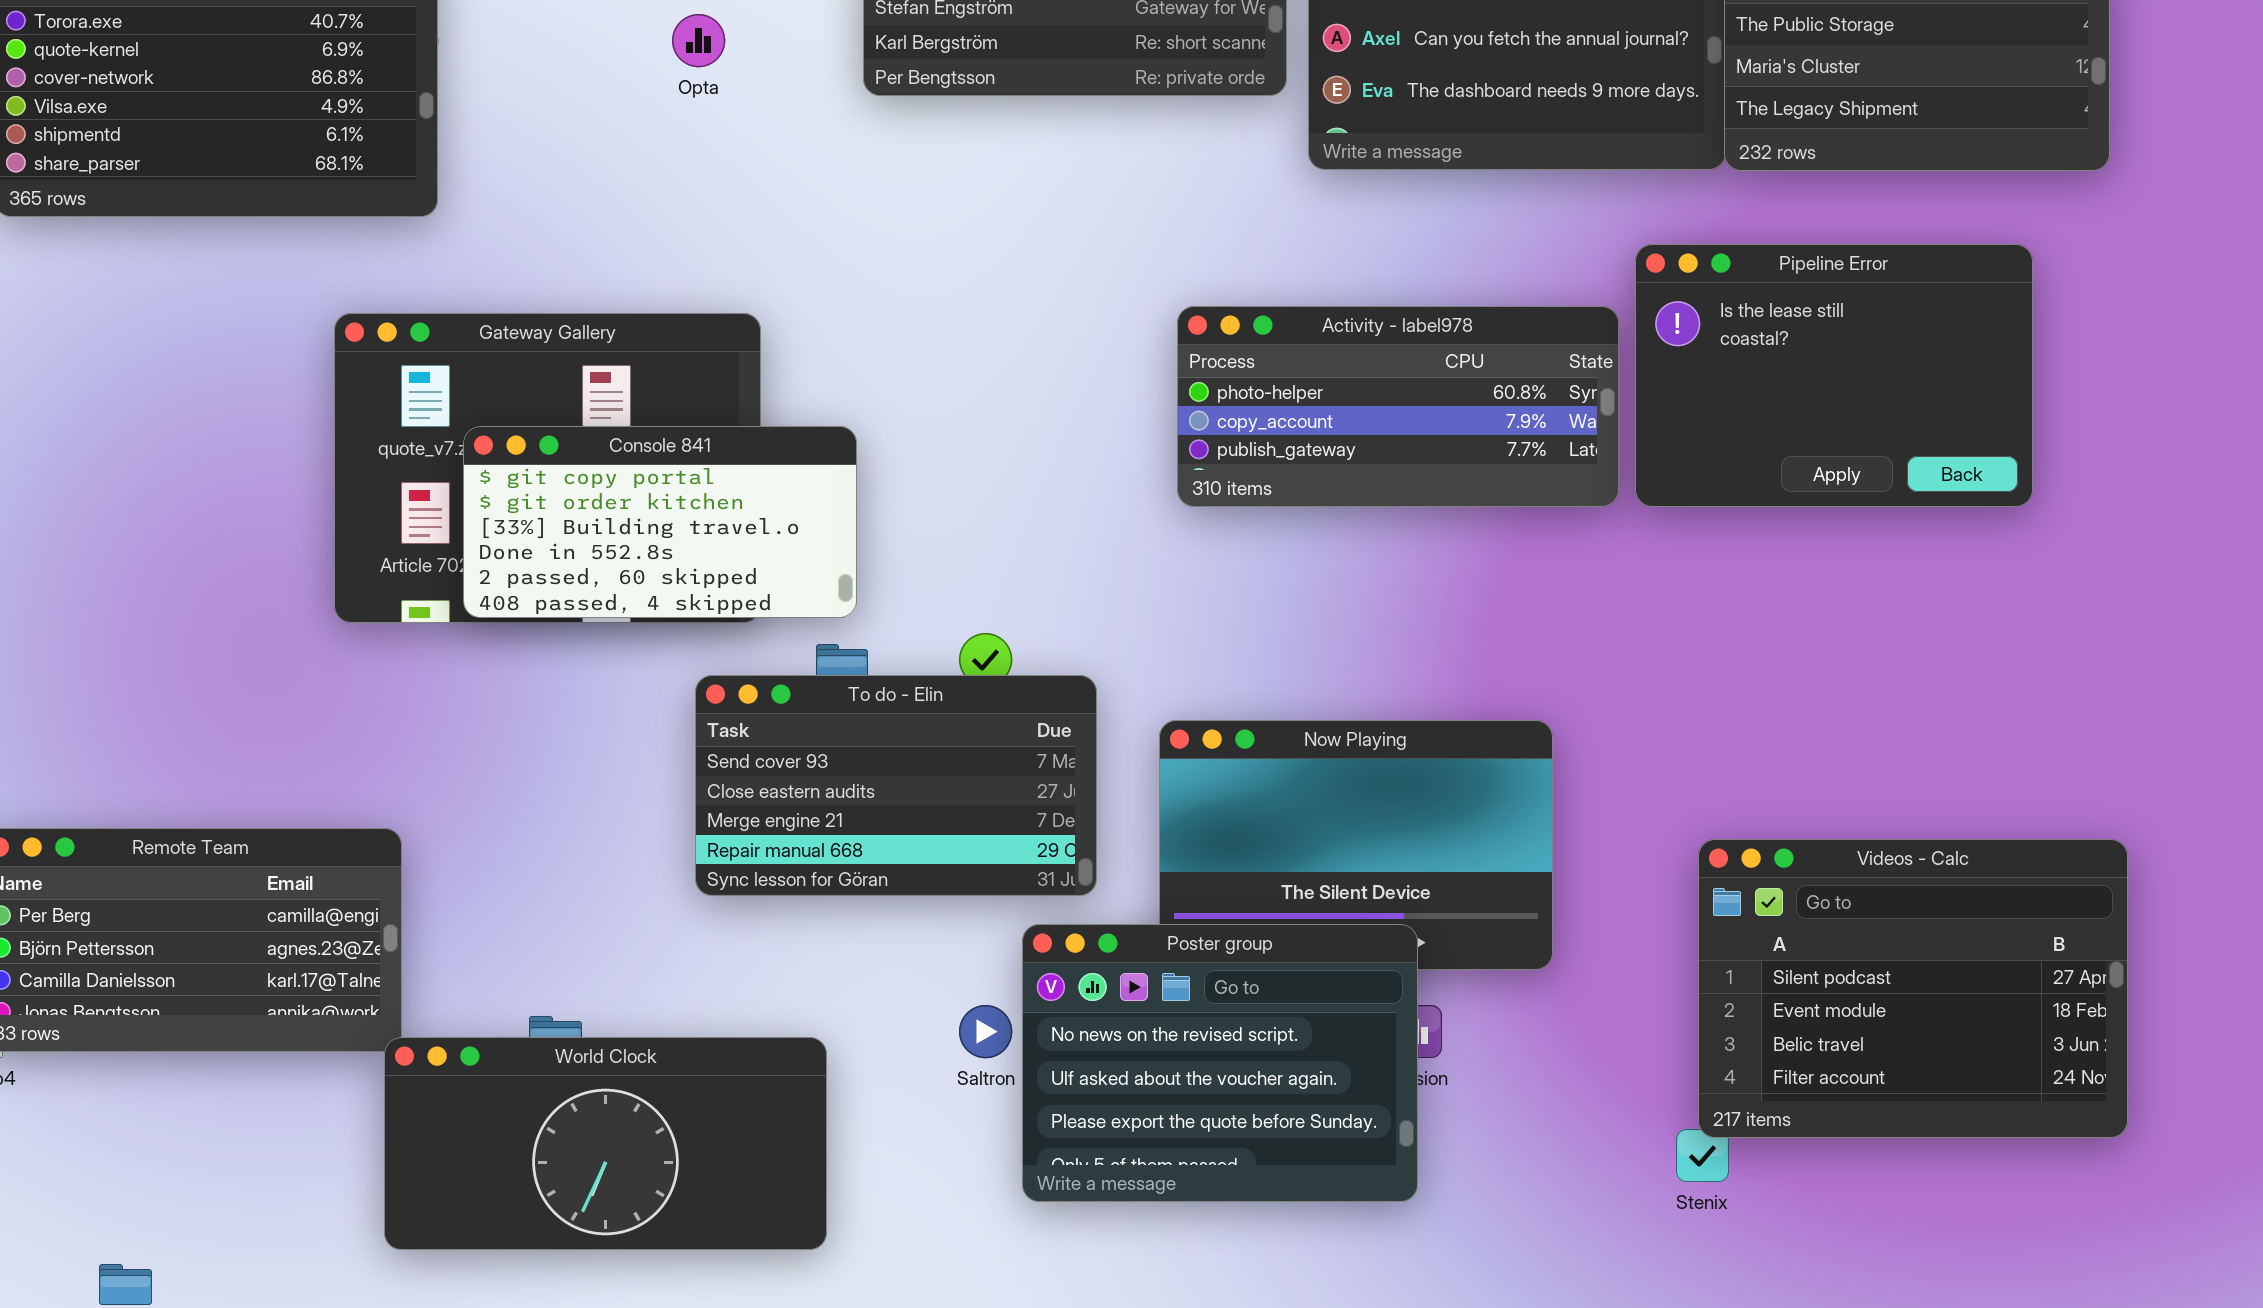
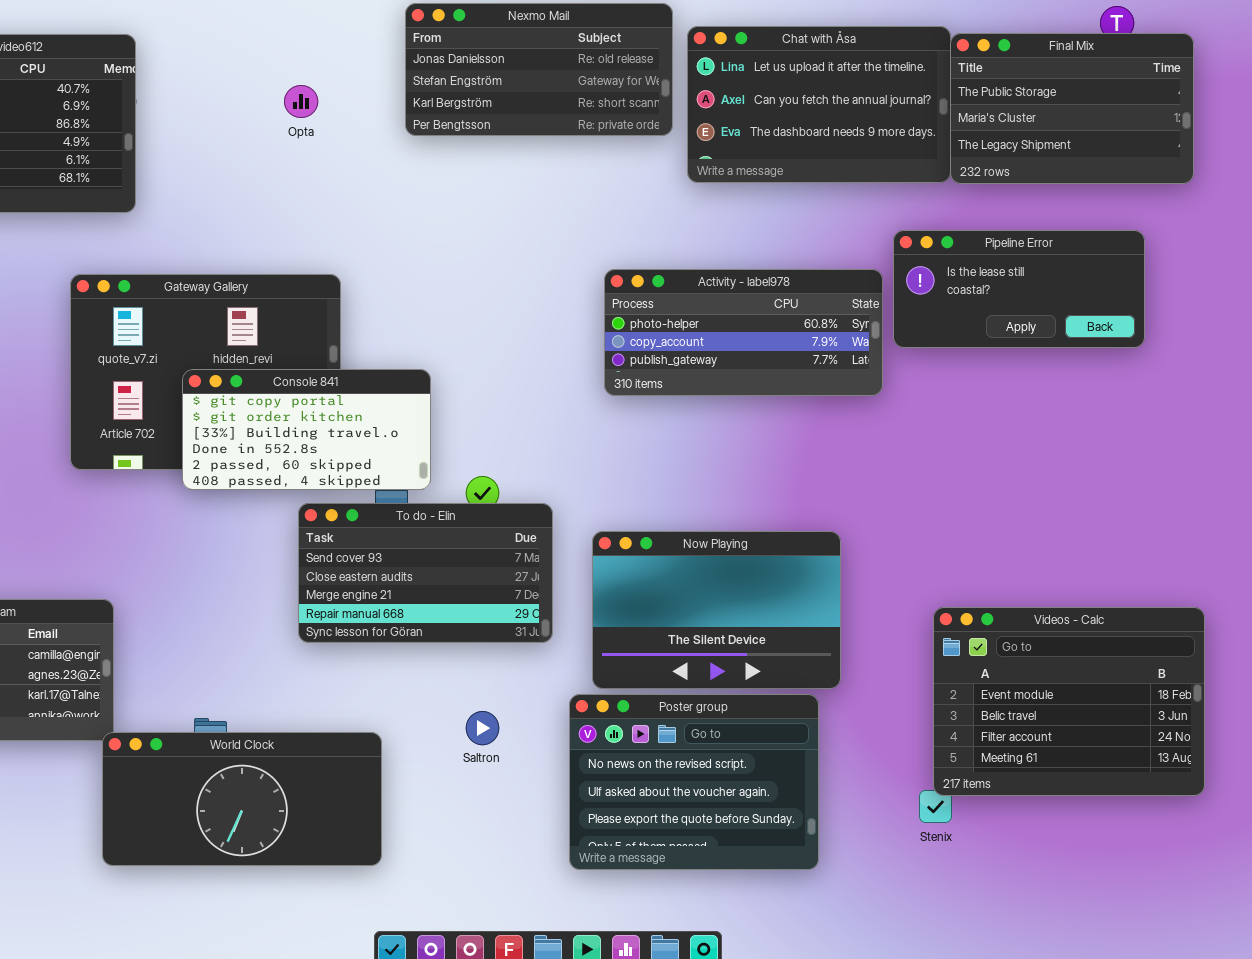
Pipeline Error: [1635,244,2033,507] -> [893,230,1145,348], resized
Console 841: [463,426,857,618] -> [182,369,431,490], moved
Videos - Calc: [1698,839,2128,1138] -> [933,607,1205,796], scrolled down 1 row
Poster group: [1022,924,1418,1202] -> [569,694,819,870], moved

